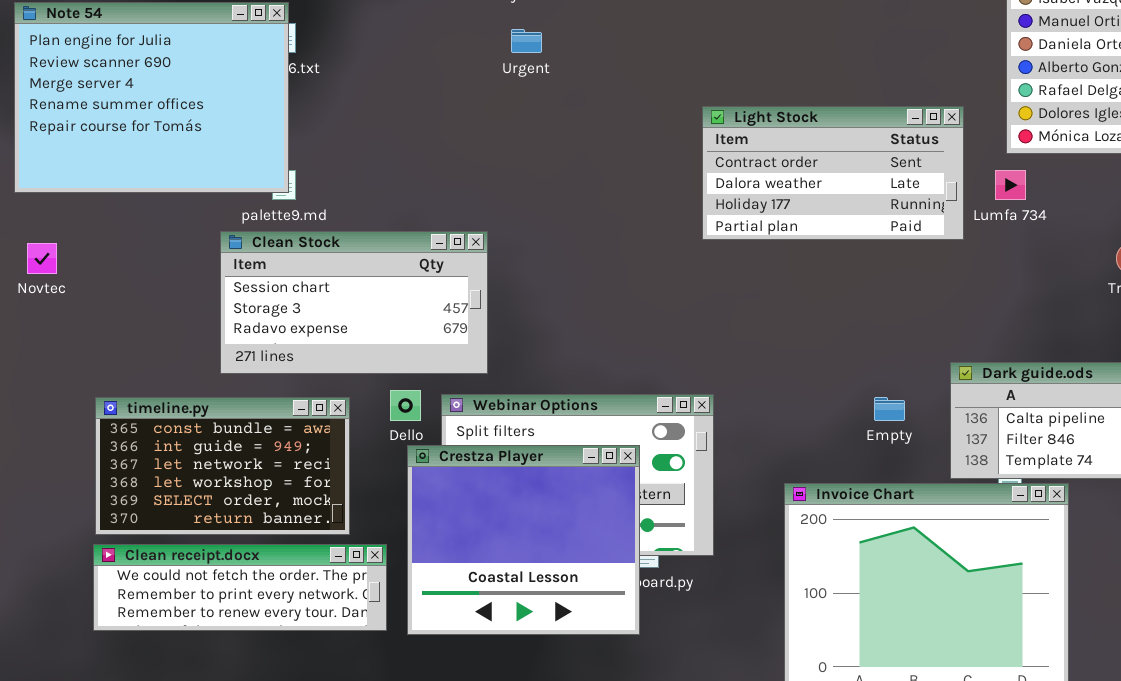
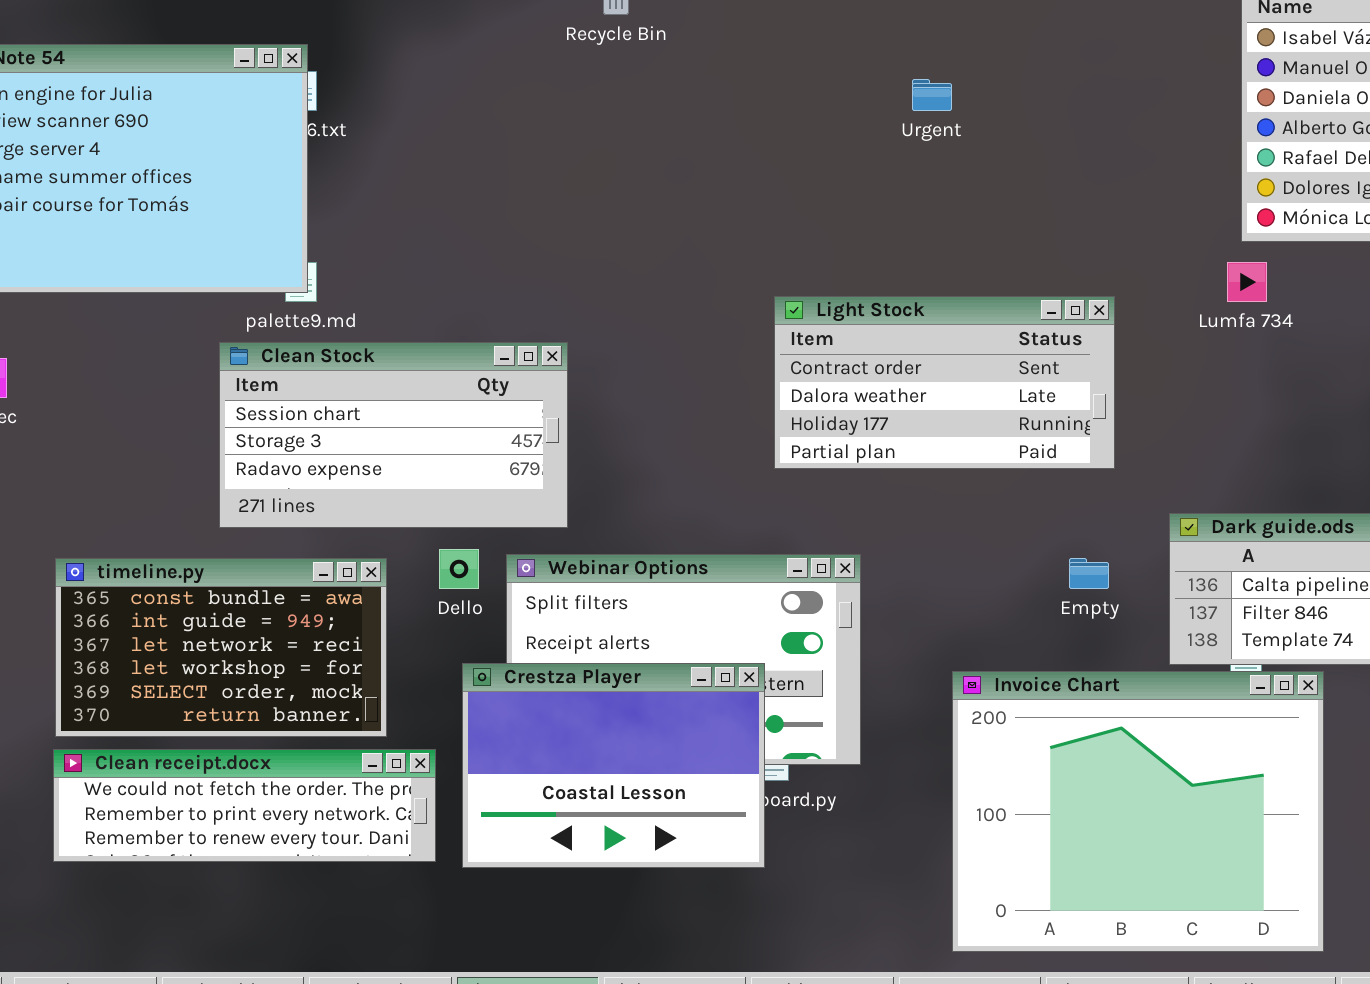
Urgent: [511,29,542,53] -> [912,79,952,111], moved
Light Stock: [702,106,964,240] -> [774,296,1115,469], moved
Crestza Player: [407,445,640,635] -> [462,663,765,868], resized

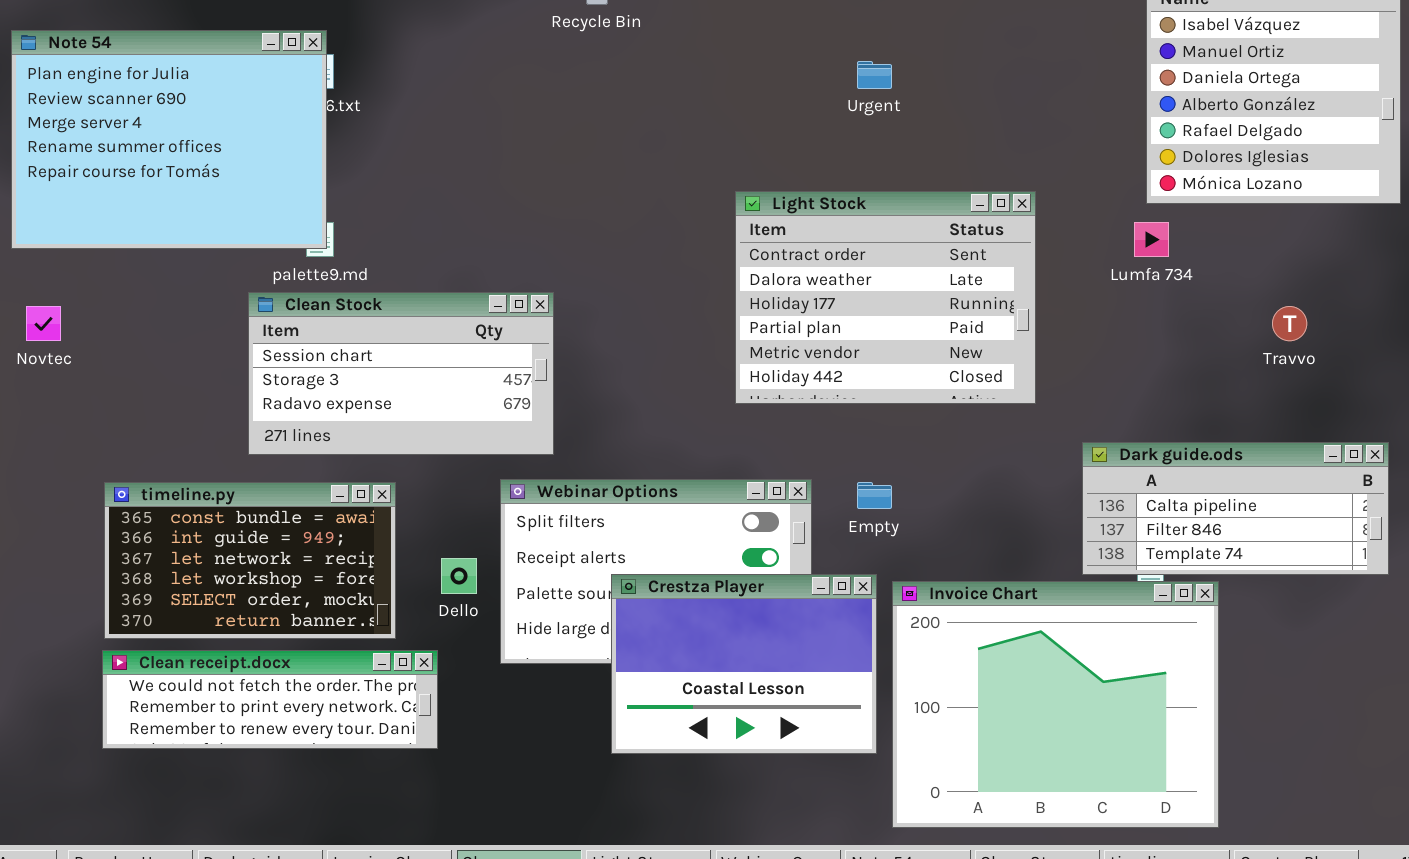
Light Stock: [774,296,1115,469] -> [735,191,1036,404], resized
Dello: [439,549,479,589] -> [441,558,477,594], moved
Empty: [1069,558,1109,589] -> [857,482,892,509], moved
Crestza Player: [462,663,765,868] -> [611,574,877,754], moved

